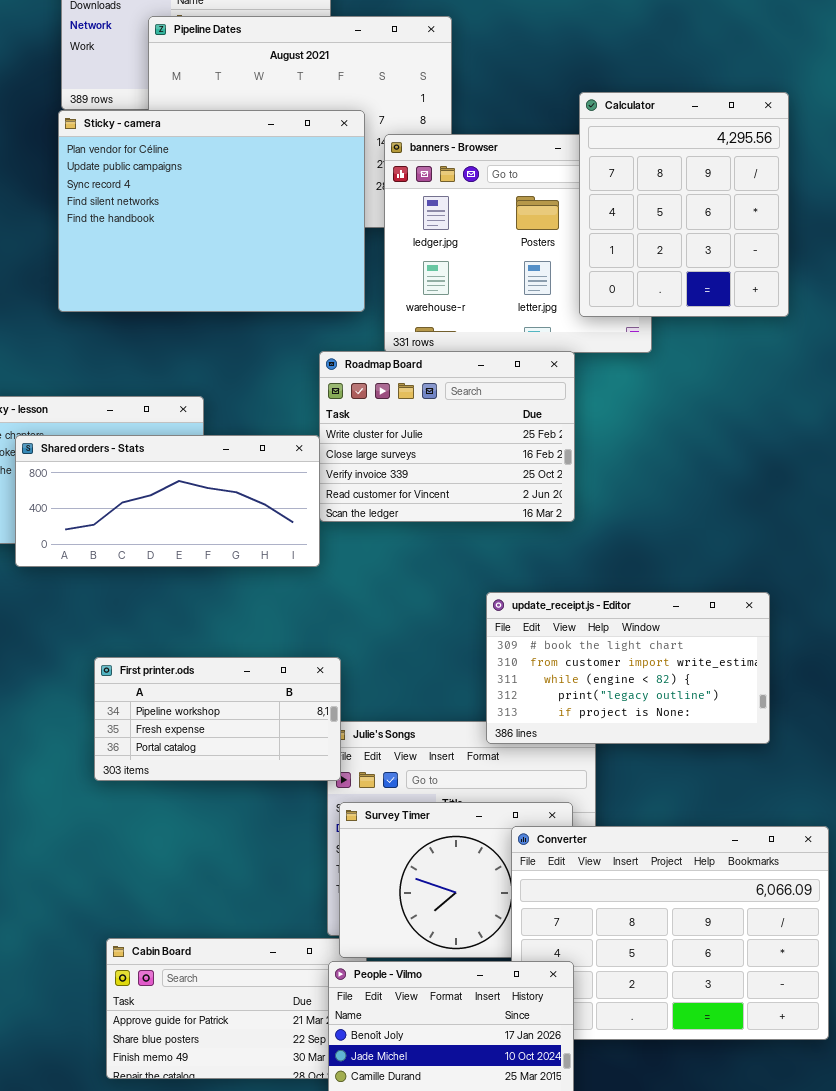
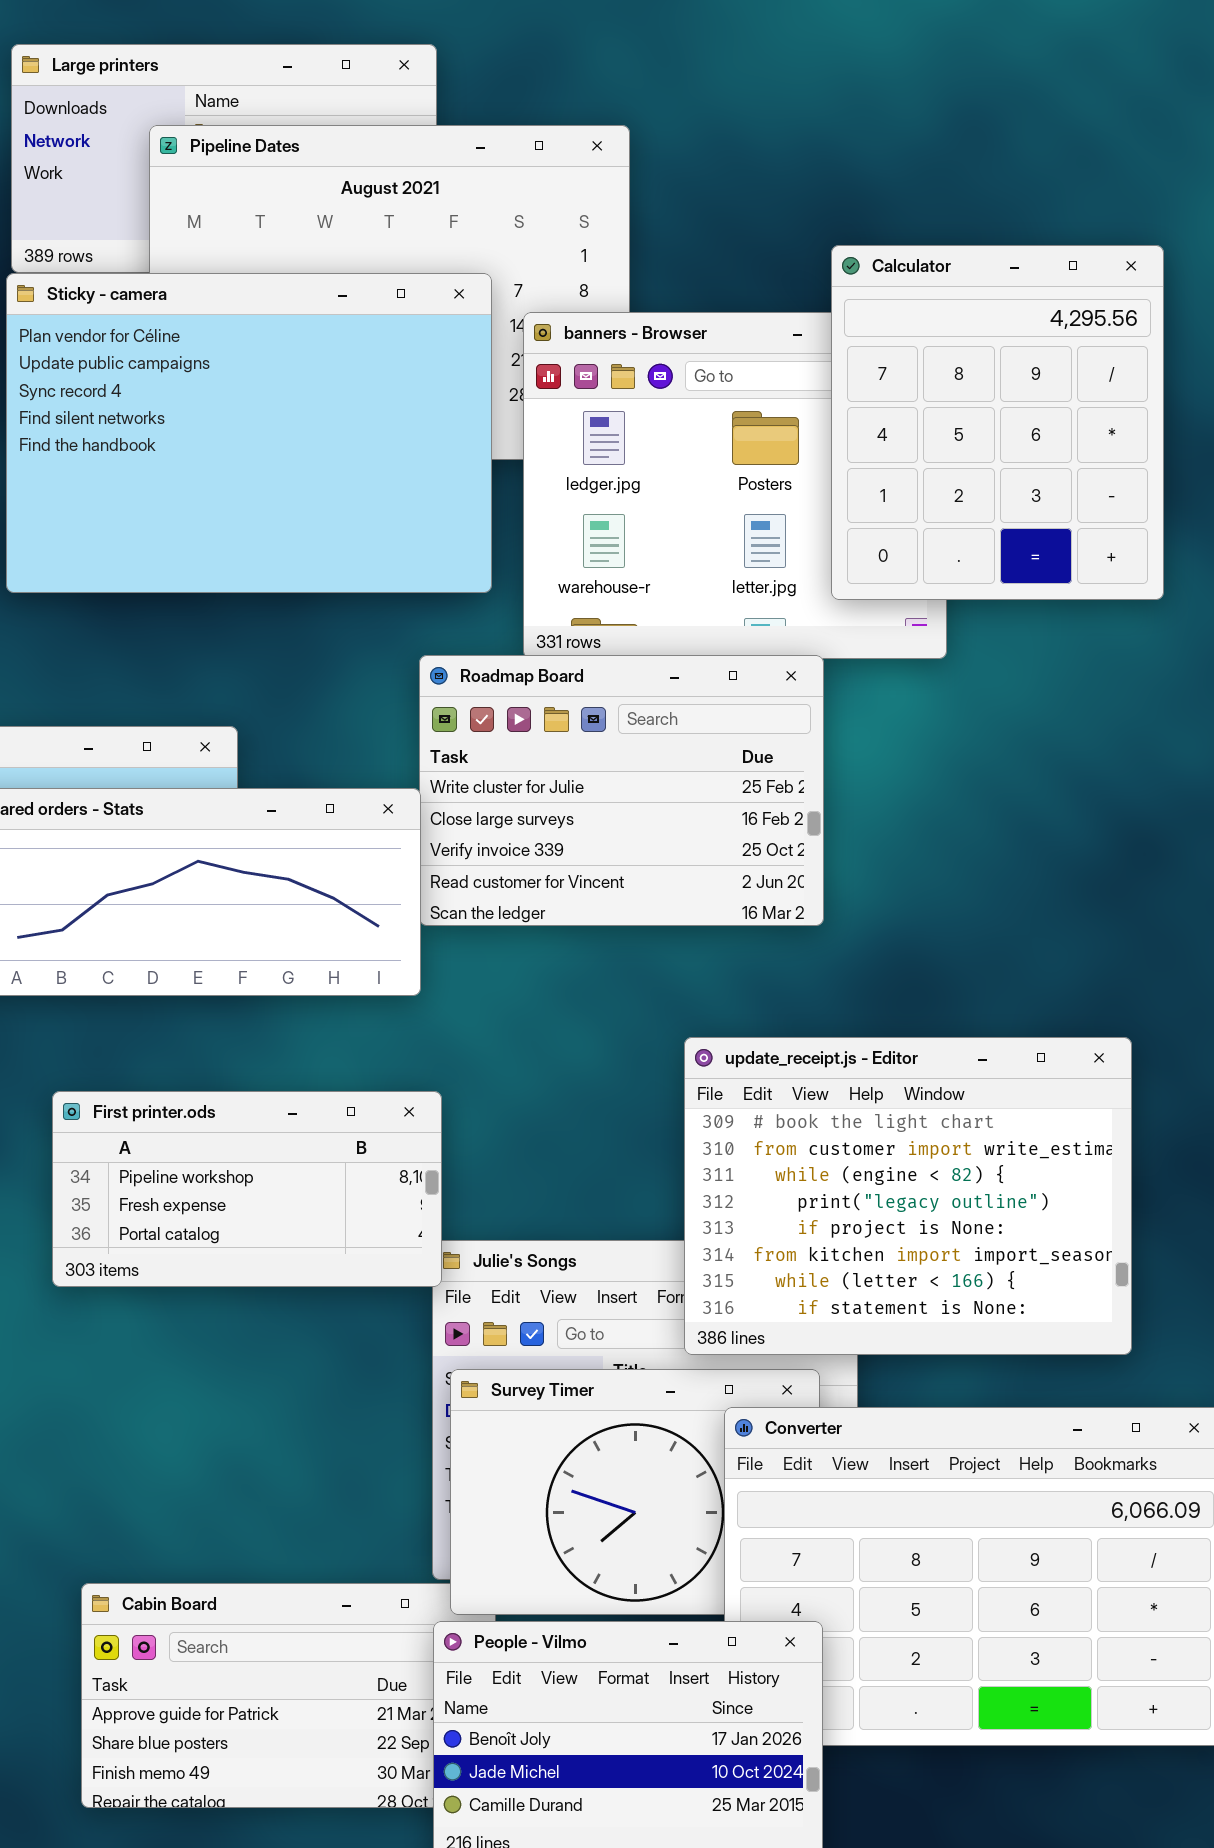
update_receipt.js - Editor: [486,592,770,744] -> [684,1037,1132,1355], resized
First printer.ods: [94,657,341,781] -> [52,1091,442,1287], moved

